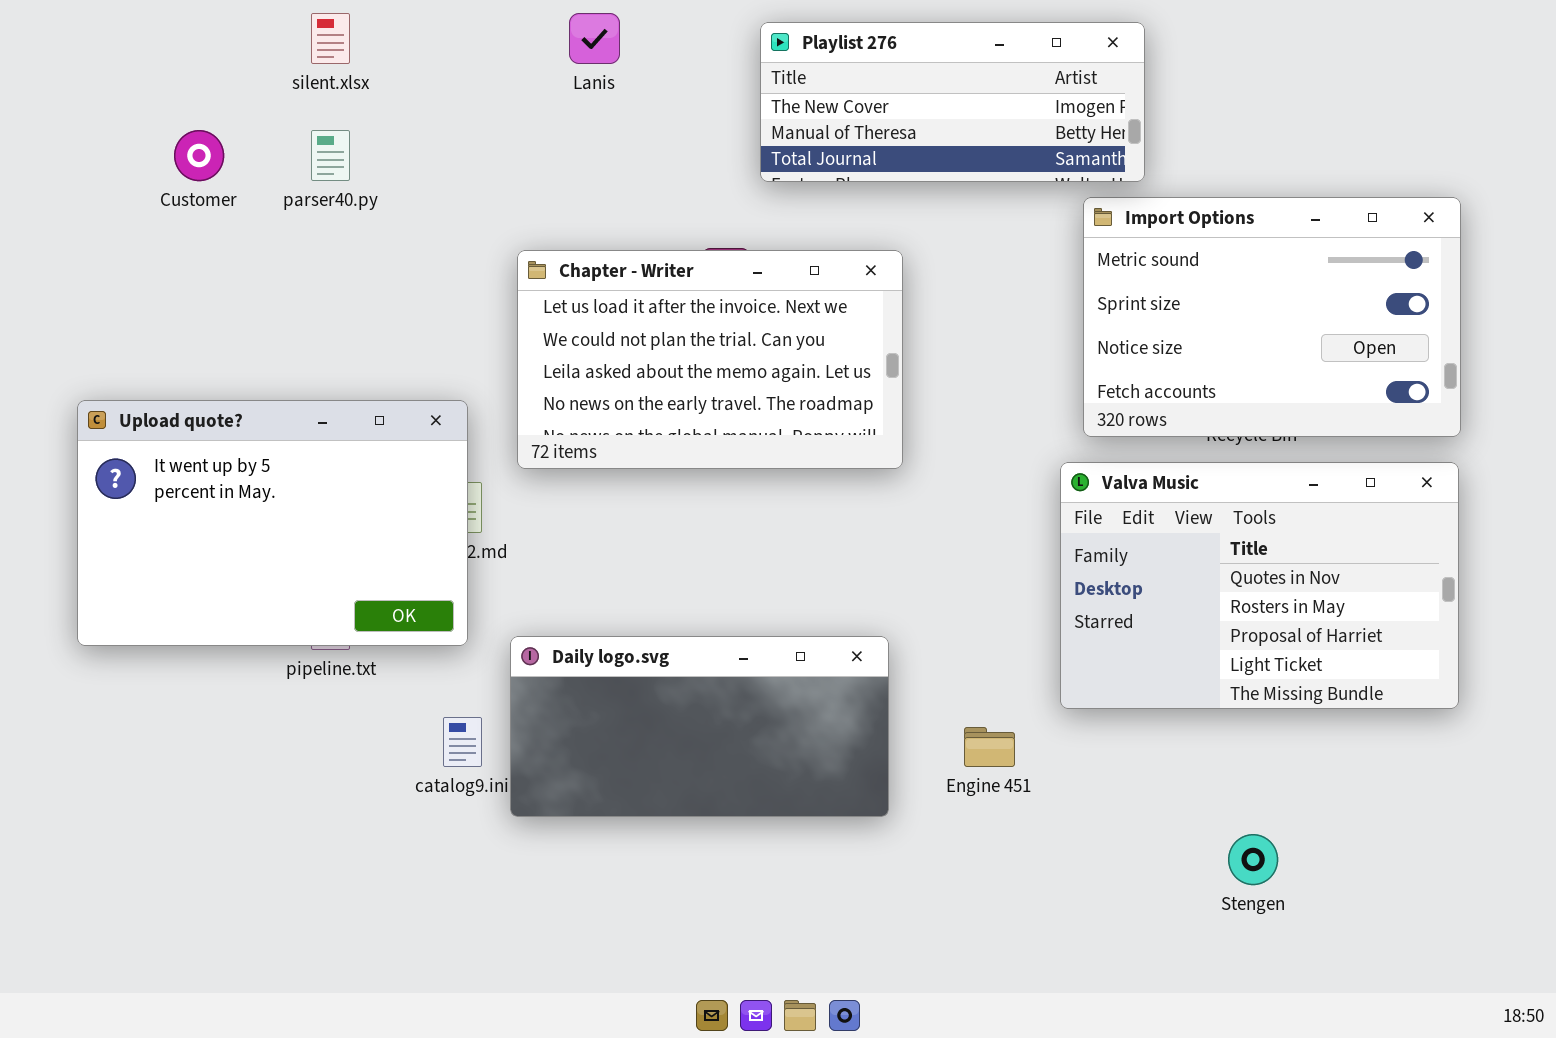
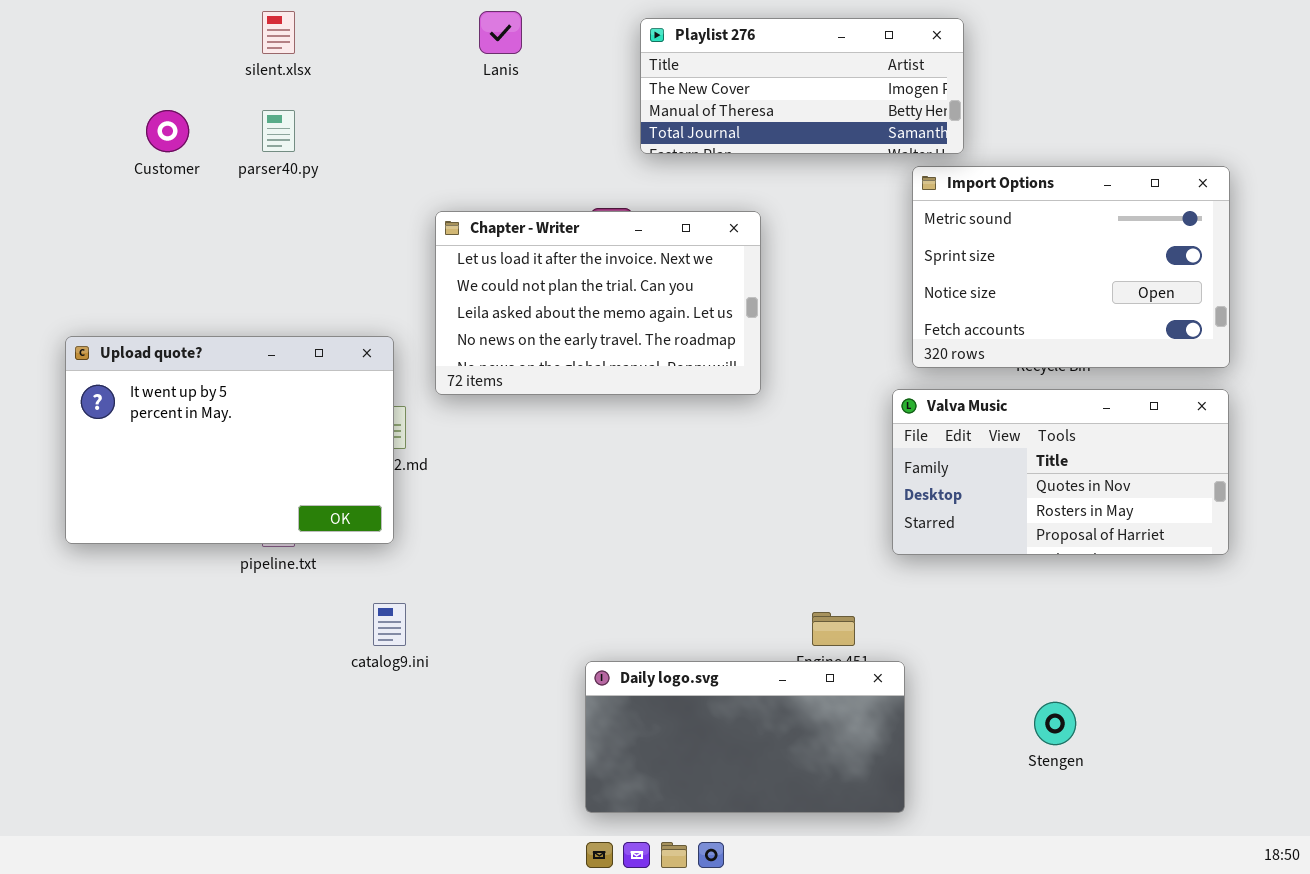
Valva Music: [1060,462,1459,709] -> [892,389,1229,555], resized
Daily logo.svg: [510,636,889,817] -> [585,661,905,813], moved

